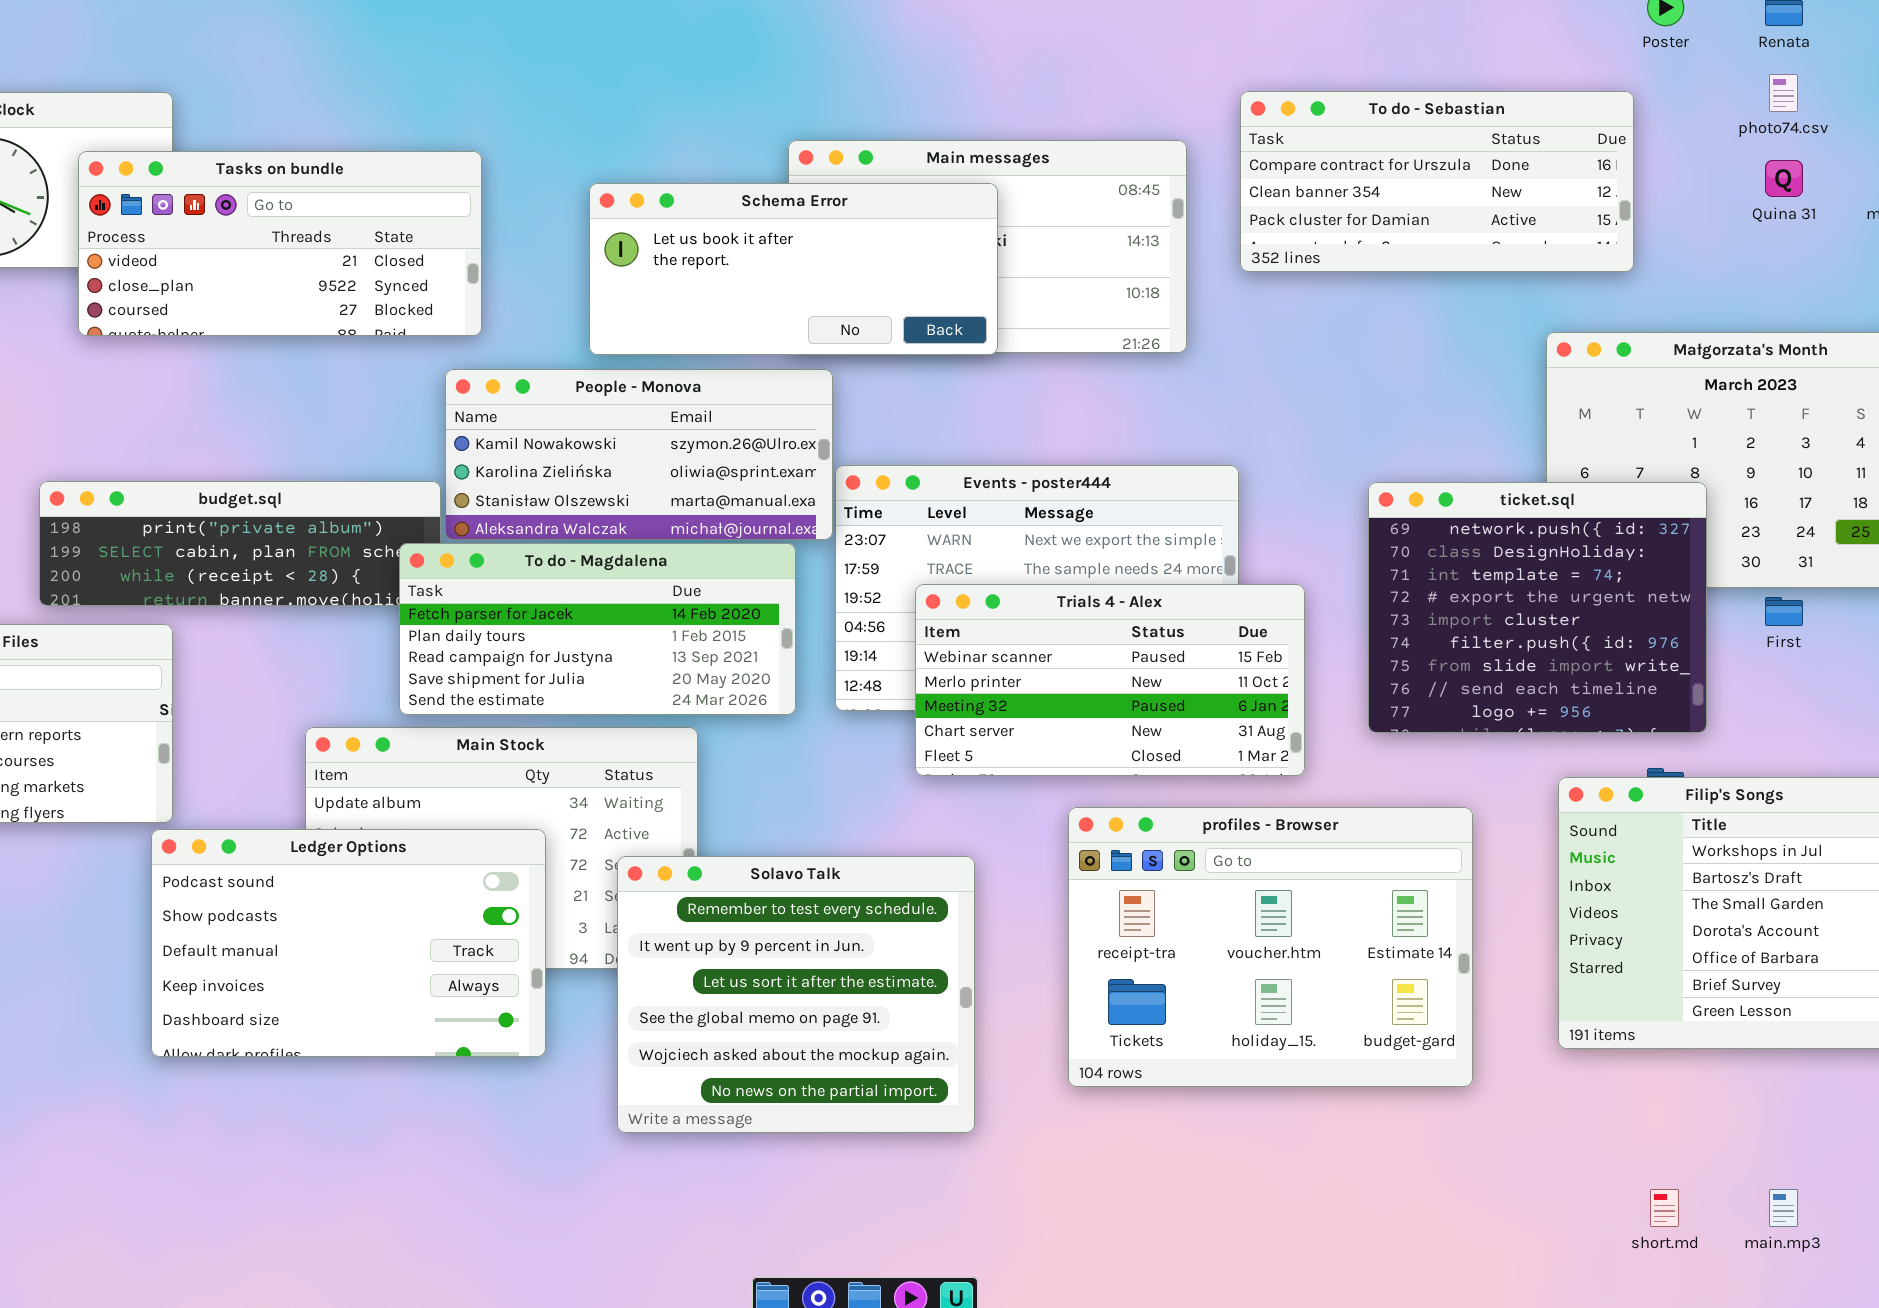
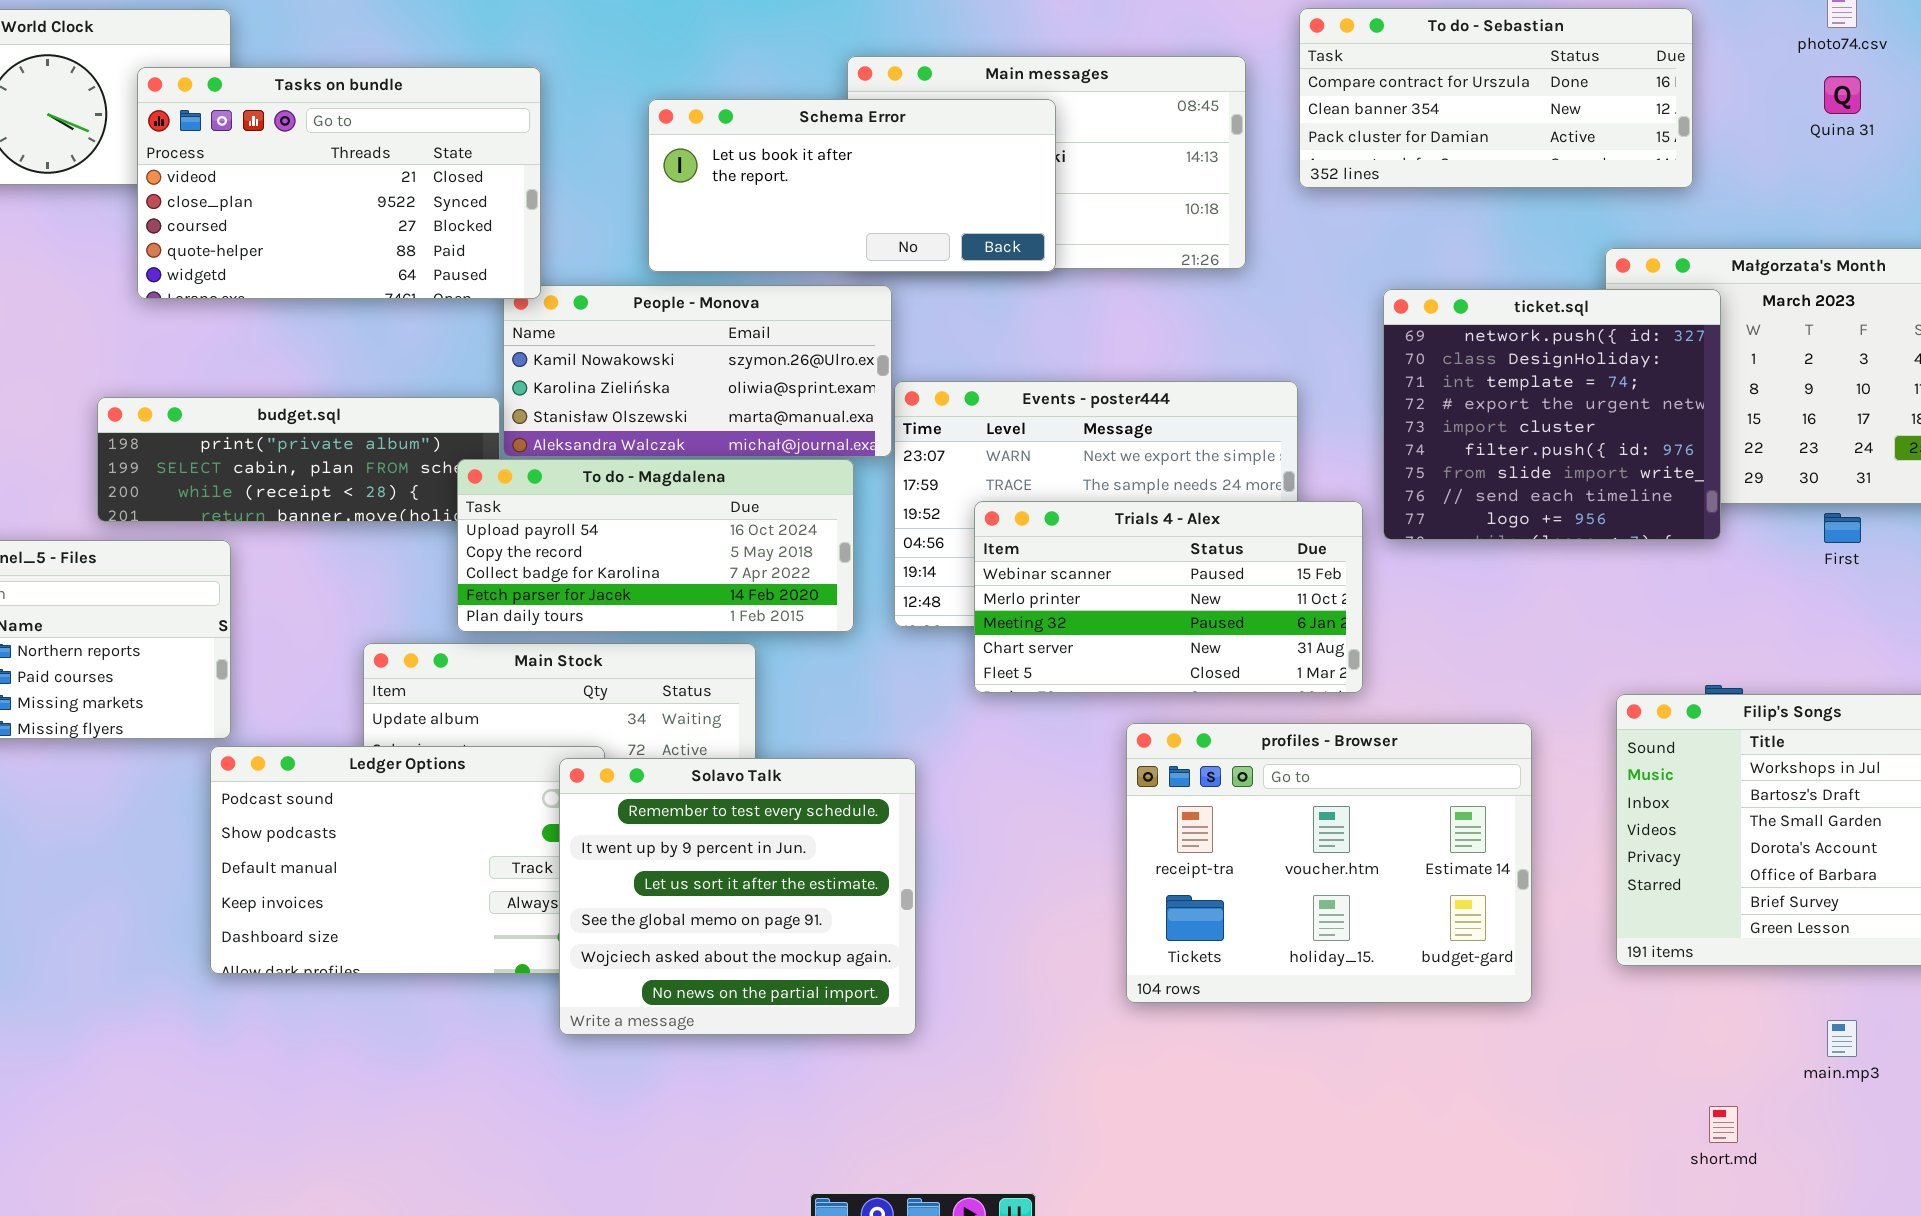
Tasks on bundle: [78,151,482,336] -> [137,67,541,299], resized
ticket.sql: [1368,482,1707,733] -> [1383,289,1721,540], moved
To do - Magdalena: [399,543,796,715] -> [457,459,854,632], scrolled up 3 rows
Solavo Talk: [617,856,975,1133] -> [559,758,916,1035], moved
main.mp3: [1769,1189,1798,1227] -> [1827,1020,1857,1057], moved

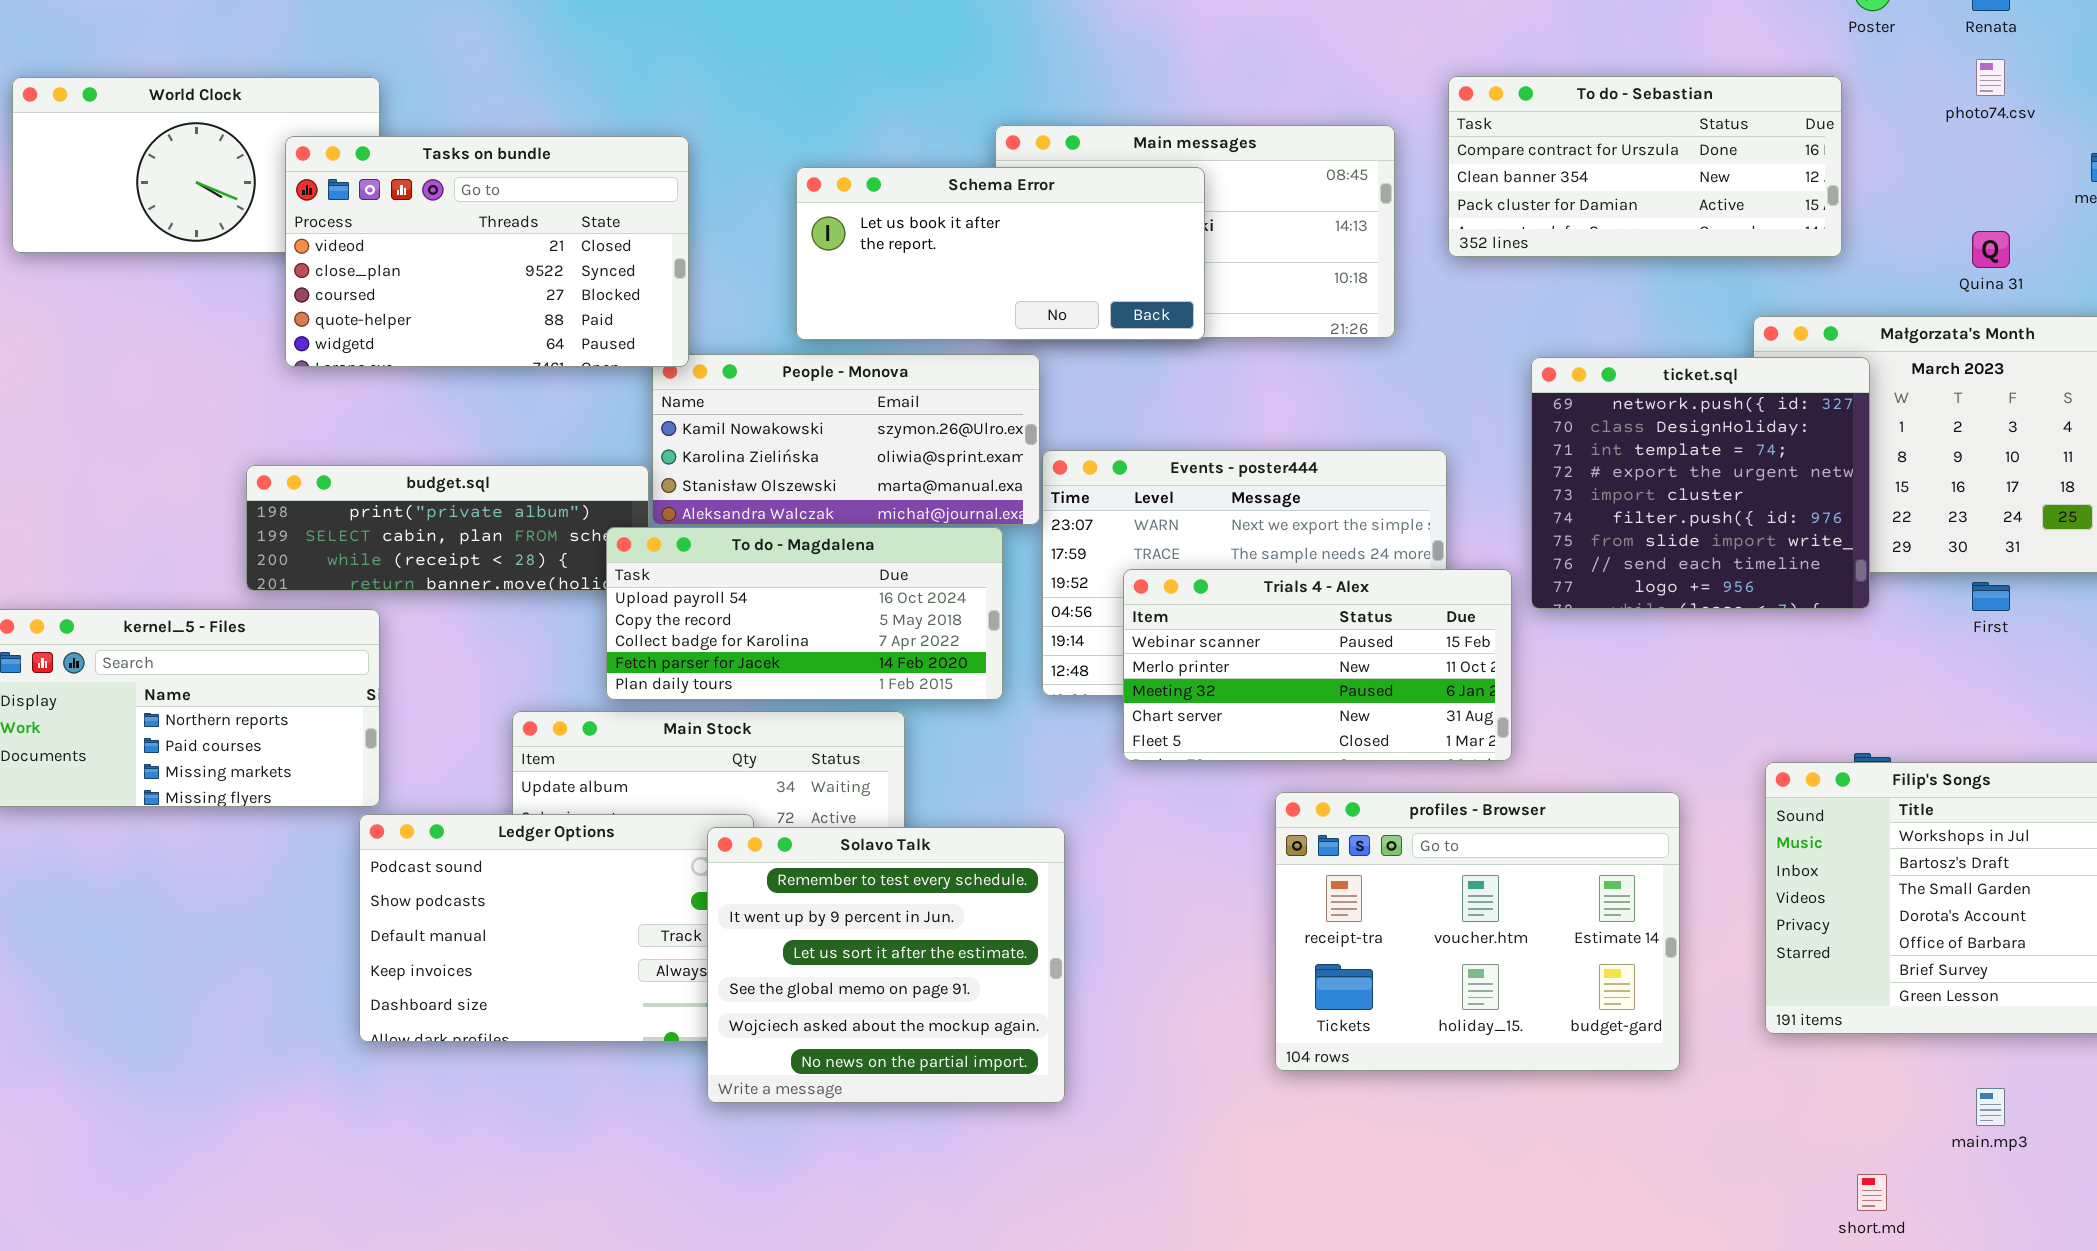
Quina 31: [1824,76,1861,114] -> [1972,231,2010,268], moved

